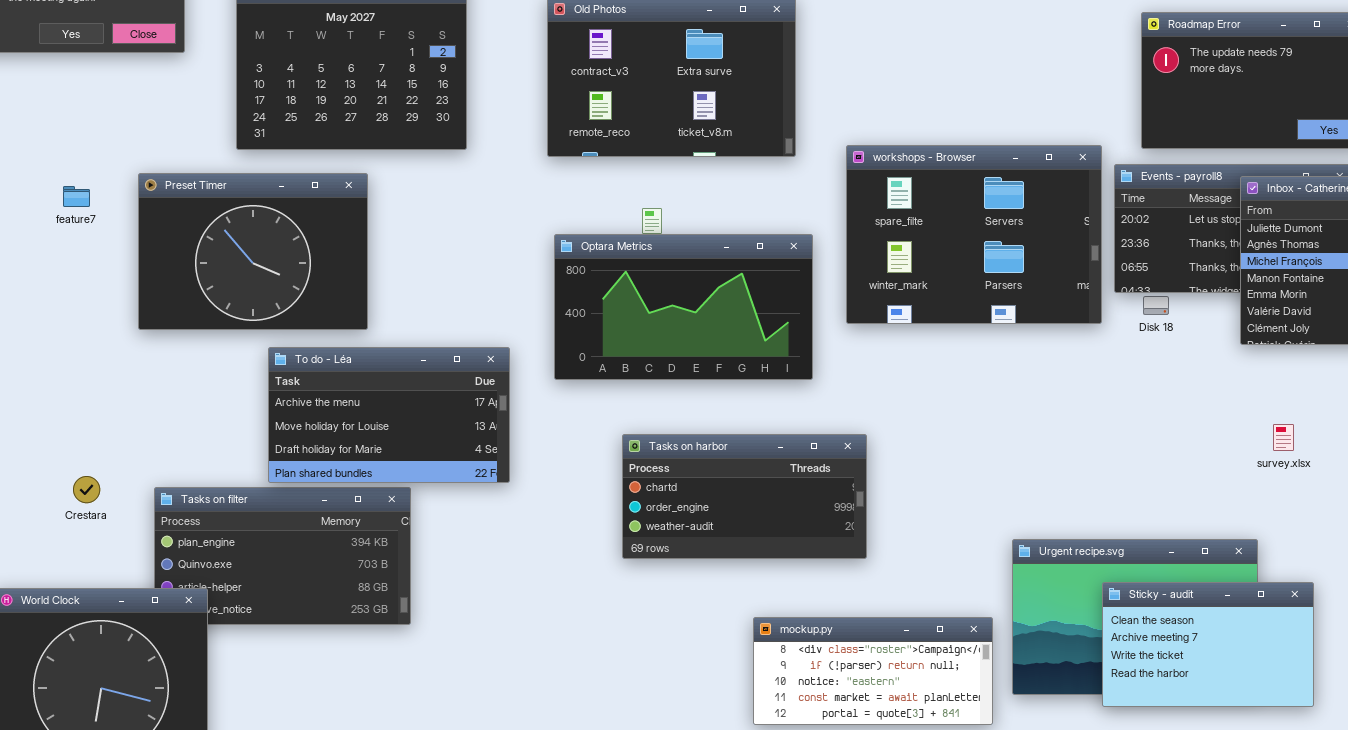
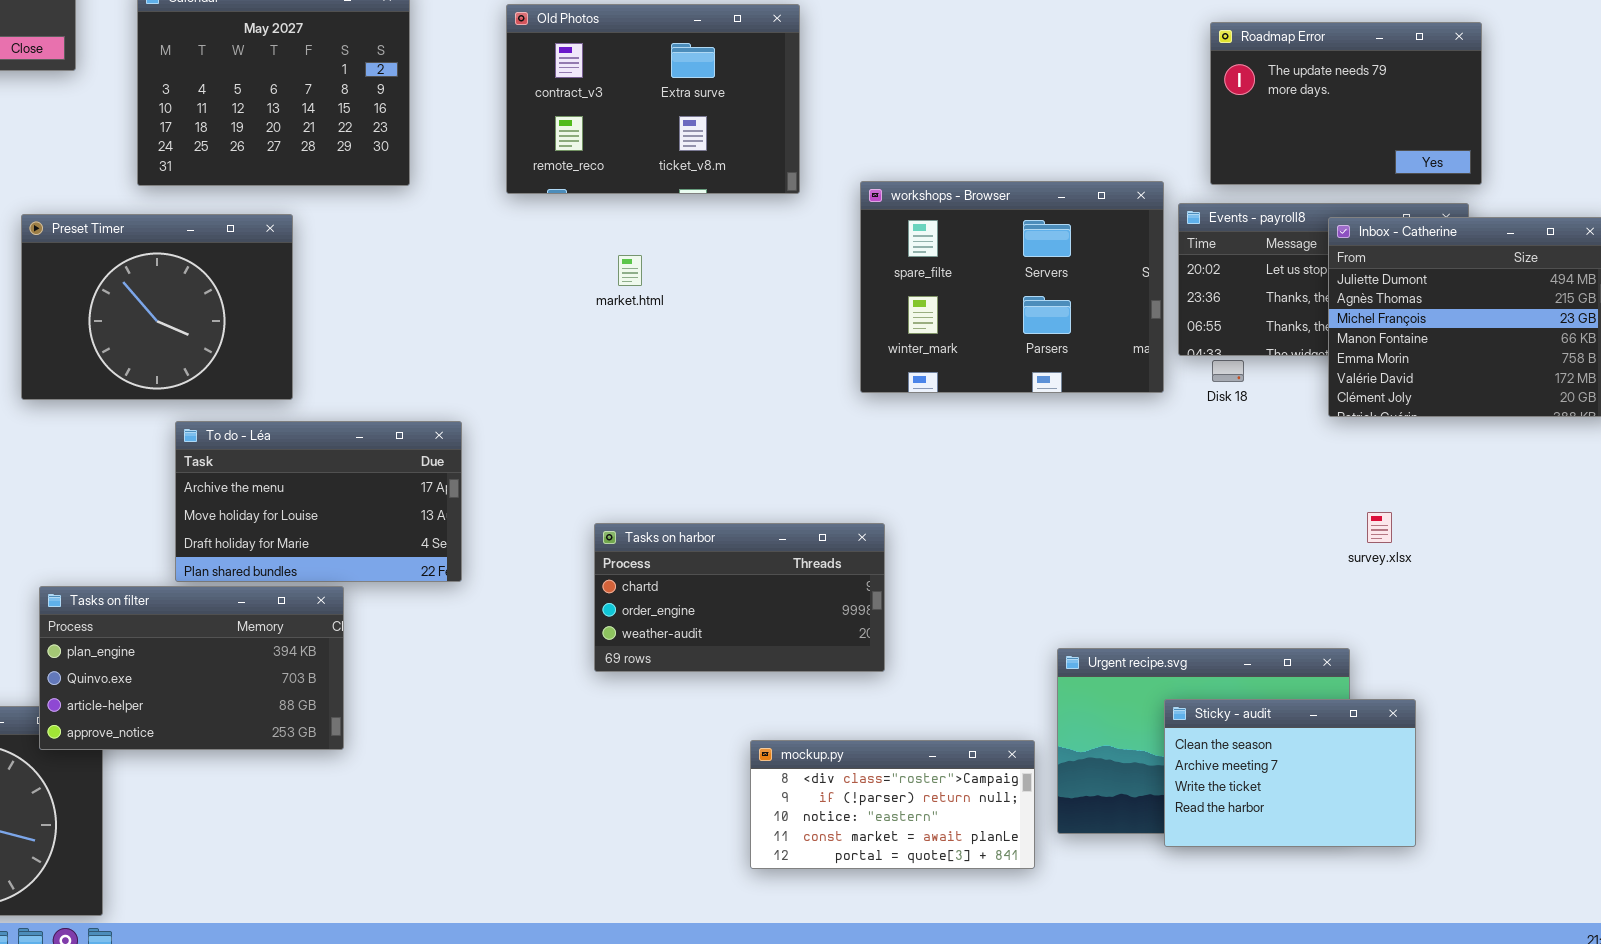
Optara Metrics: [554,234,813,380] -> none, closed
Tasks on filter: [154,487,411,625] -> [39,586,344,750], raised

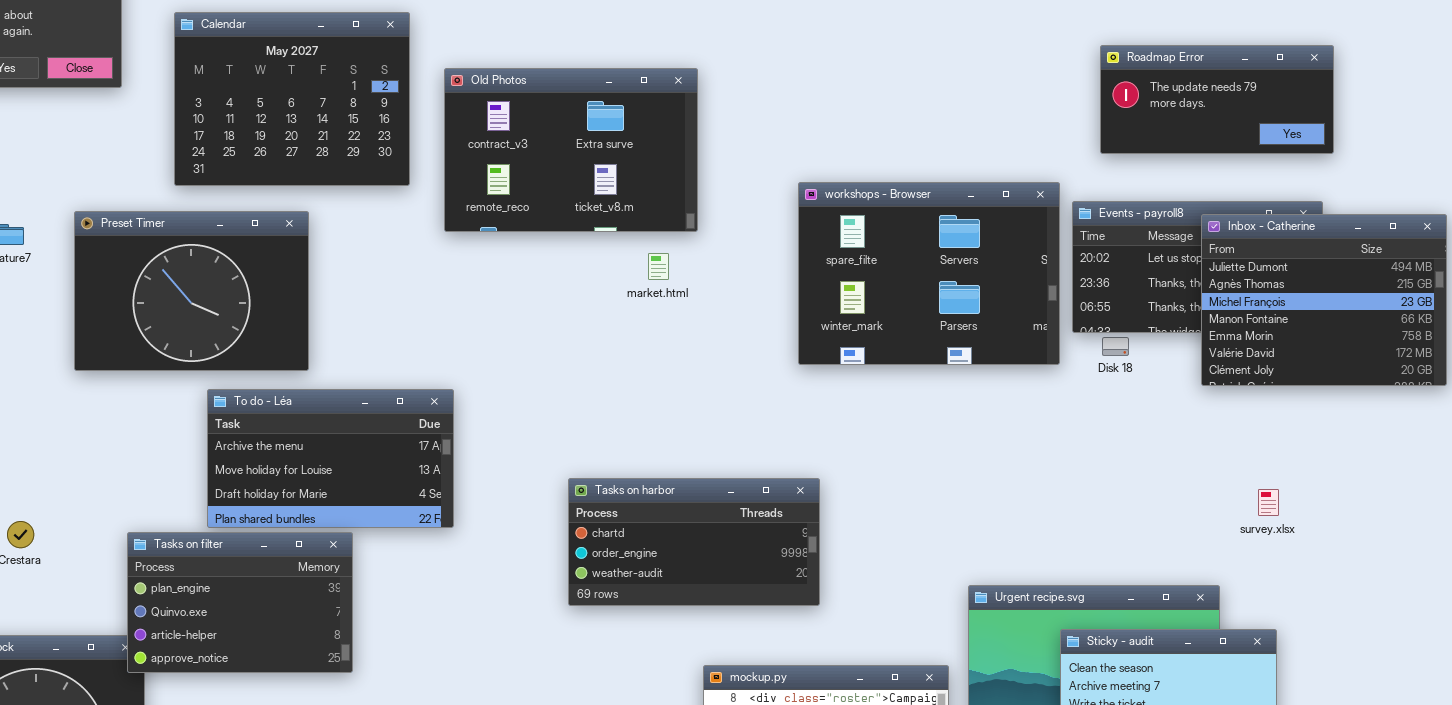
Old Photos: [506,4,800,194] -> [444,68,698,232], moved
Roadmap Error: [1210,22,1482,185] -> [1100,45,1334,154], resized
market.html: [618,255,642,286] -> [648,253,669,280], moved
survey.xlsx: [1367,512,1392,543] -> [1258,489,1279,516], moved
Tasks on filter: [39,586,344,750] -> [127,532,353,673], resized

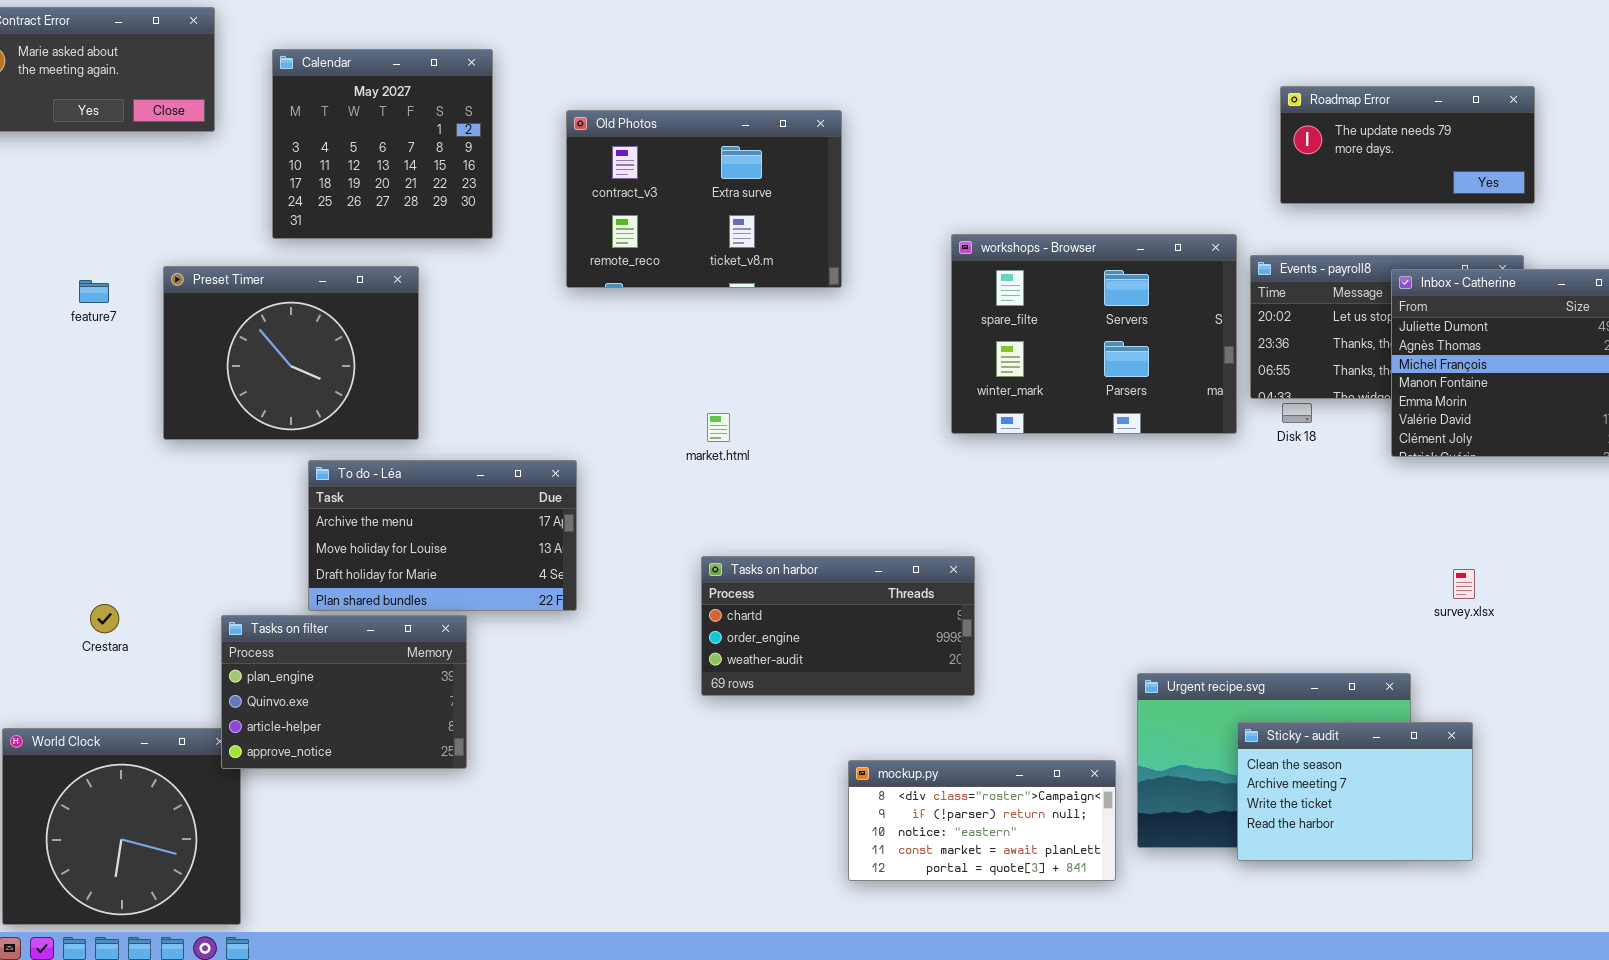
Calendar: [174,12,410,186] -> [272,49,493,239], resized
market.html: [648,253,669,280] -> [707,413,730,442], moved

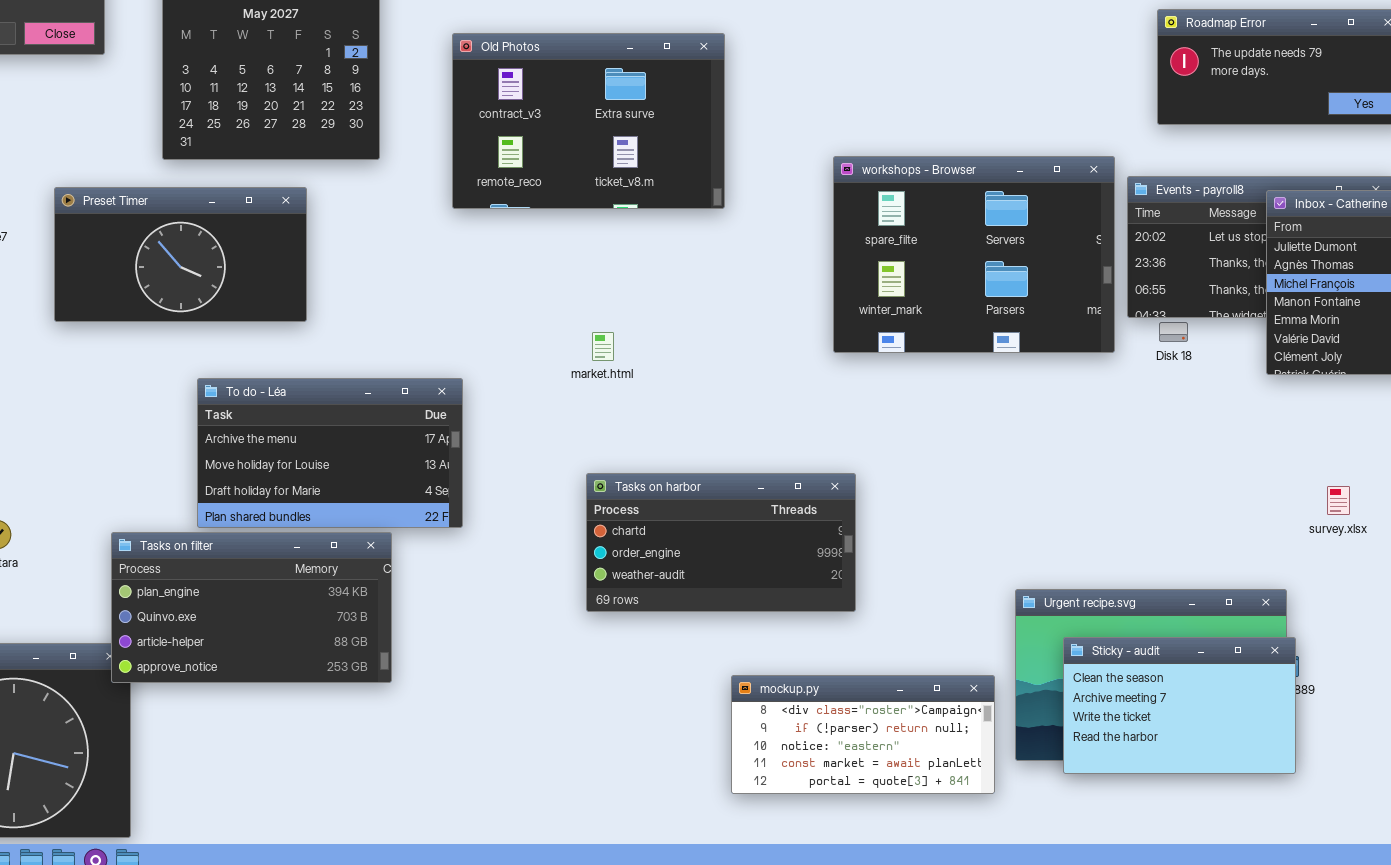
Preset Timer: [163,266,419,440] -> [54,187,307,322], resized
Tasks on filter: [221,615,467,769] -> [111,532,392,683], resized
Sticky - audit: [1237,722,1473,861] -> [1063,637,1296,774], moved

